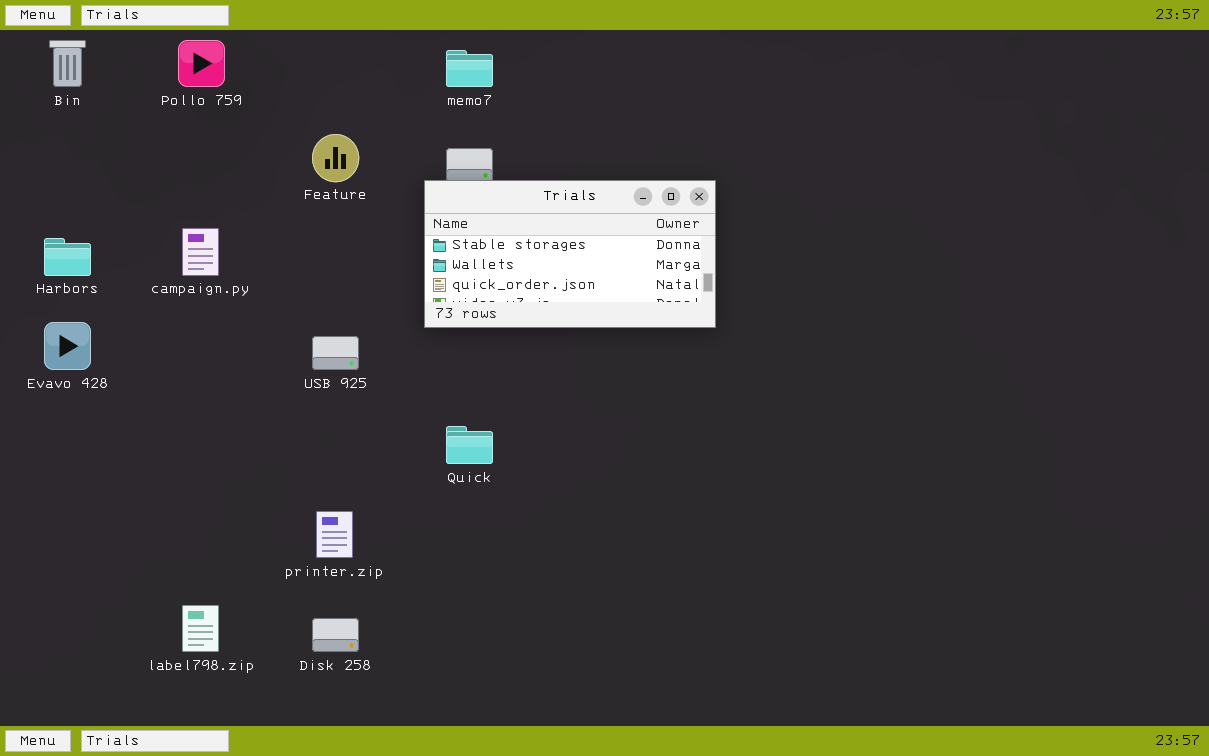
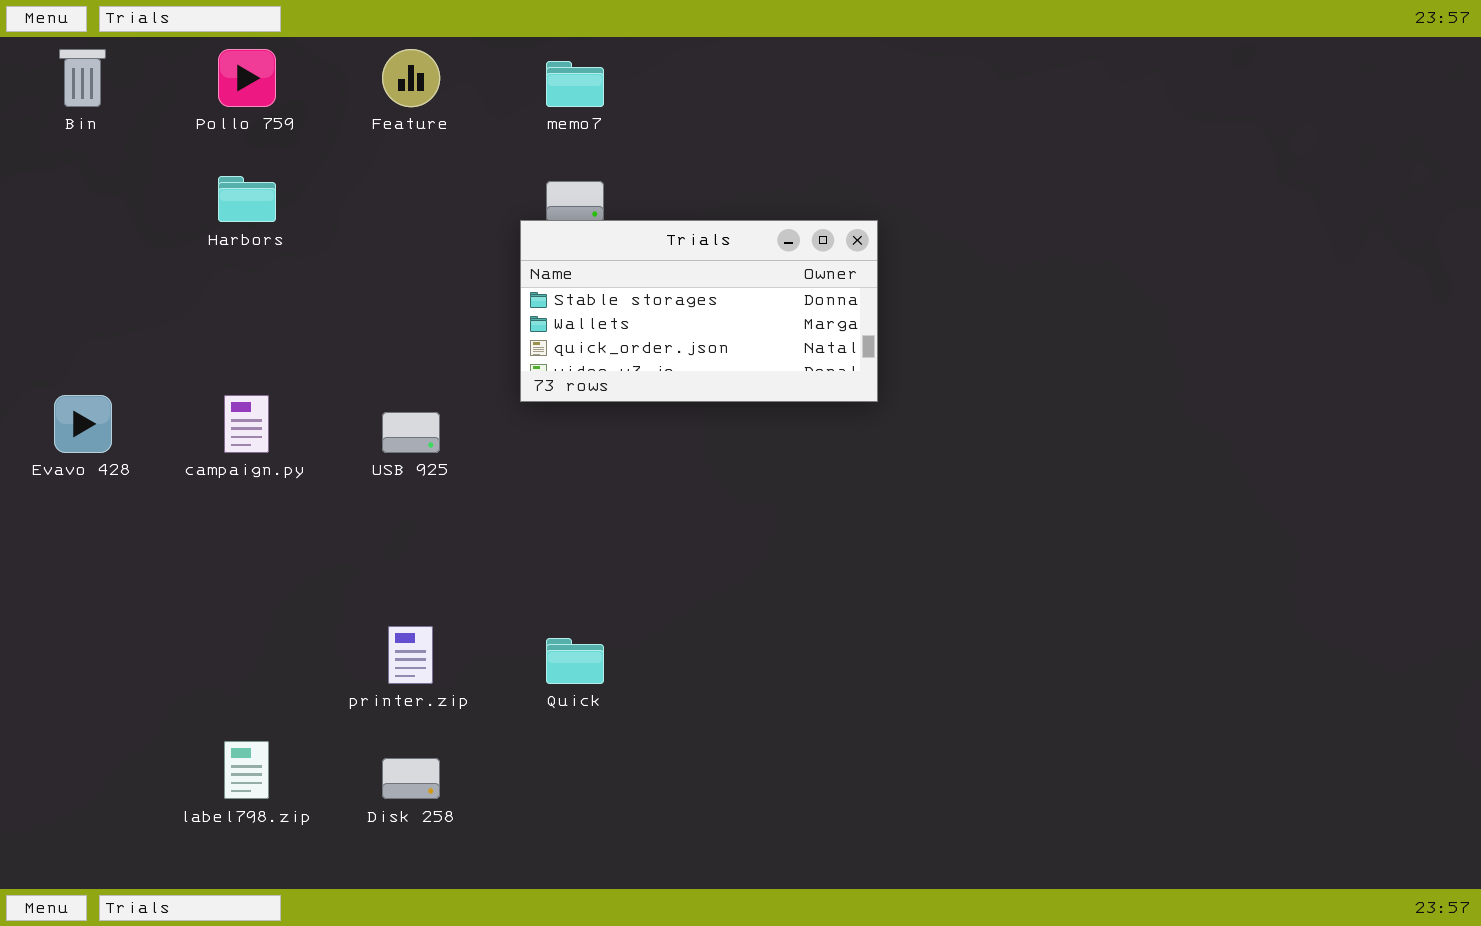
Feature: [312,134,359,182] -> [382,49,440,107], moved
campaign.py: [182,228,219,276] -> [224,395,269,453], moved
Harbors: [44,238,91,276] -> [218,176,276,222], moved
Quick: [446,426,493,464] -> [546,638,604,684], moved

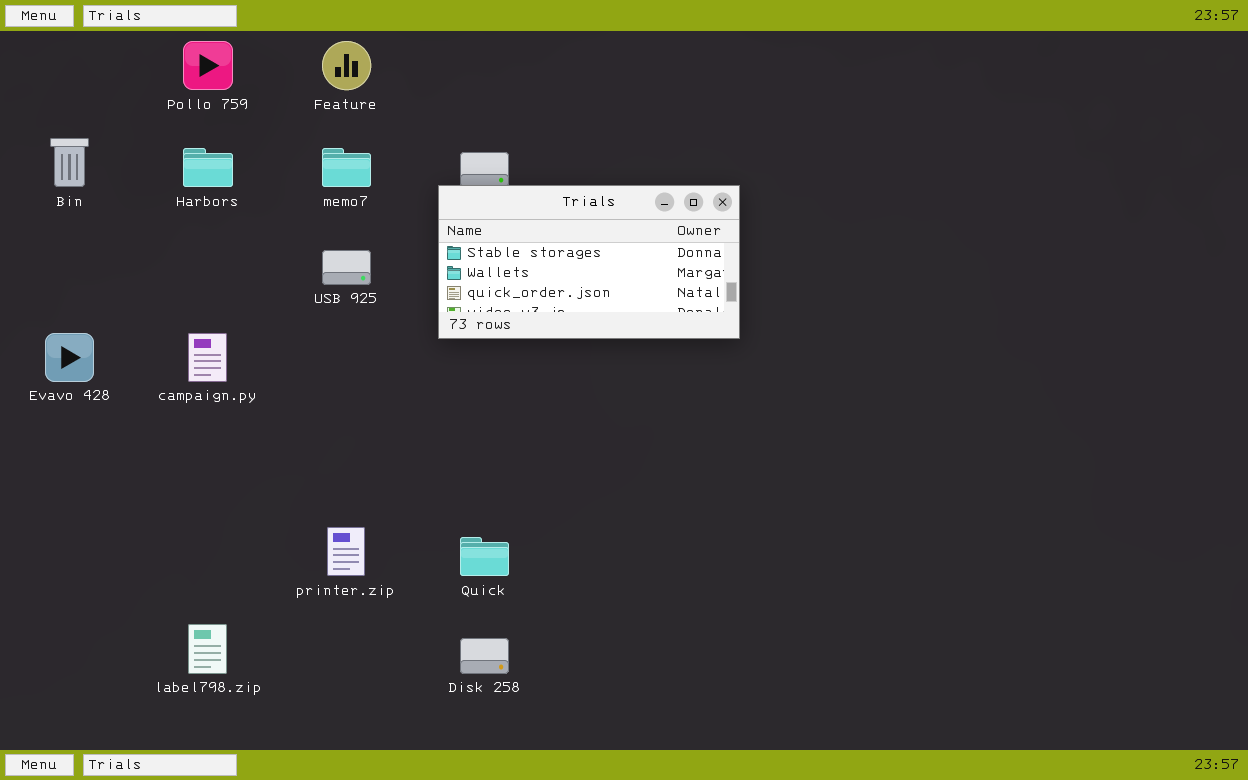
Bin: [59,49,106,107] -> [50,138,89,187], moved
memo7: [546,61,604,107] -> [322,148,371,187], moved
USB 925: [382,412,440,453] -> [322,250,371,285], moved
Disk 258: [382,758,440,799] -> [460,638,509,674], moved

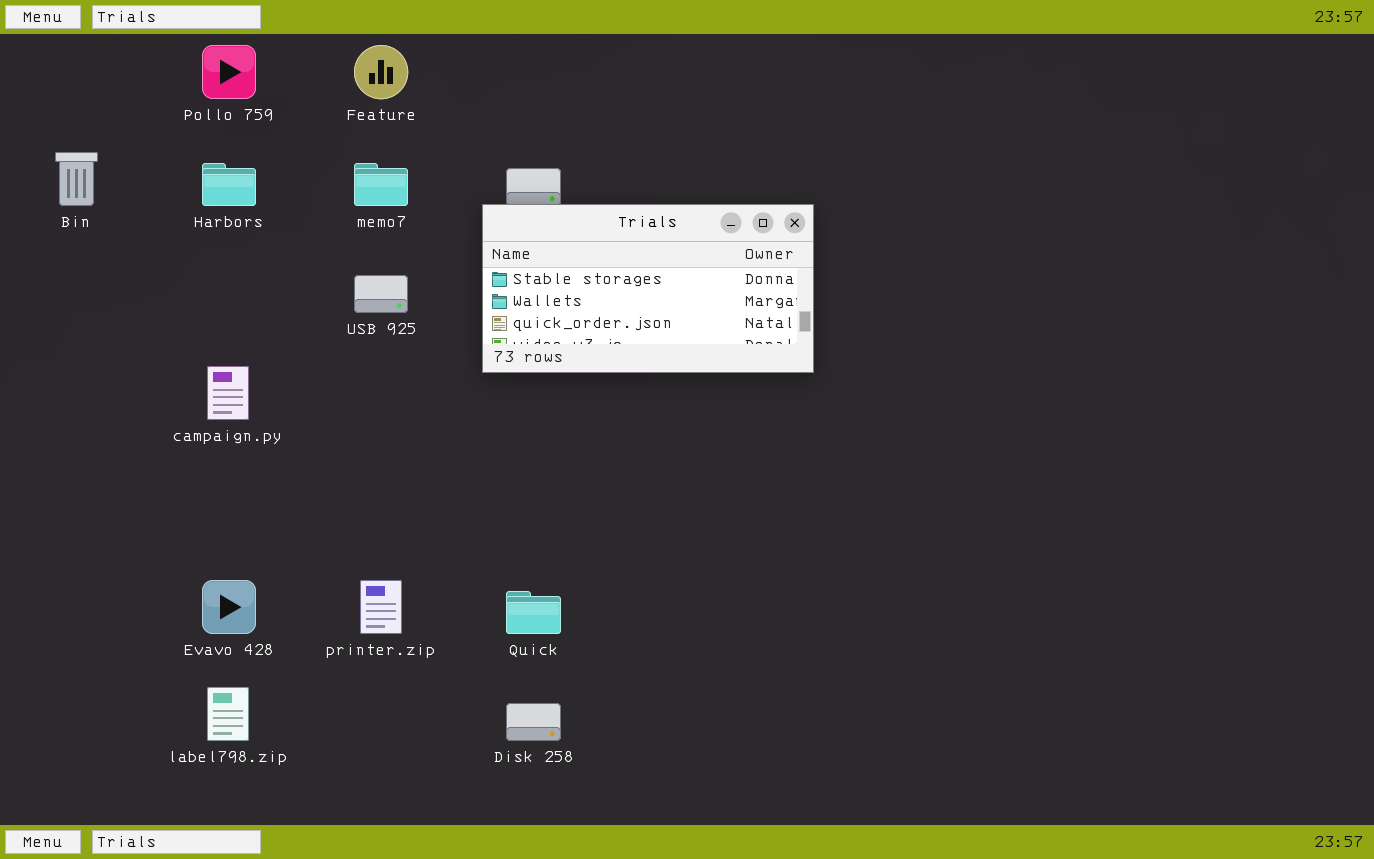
Evavo 428: [45,333,94,382] -> [202,580,256,634], moved

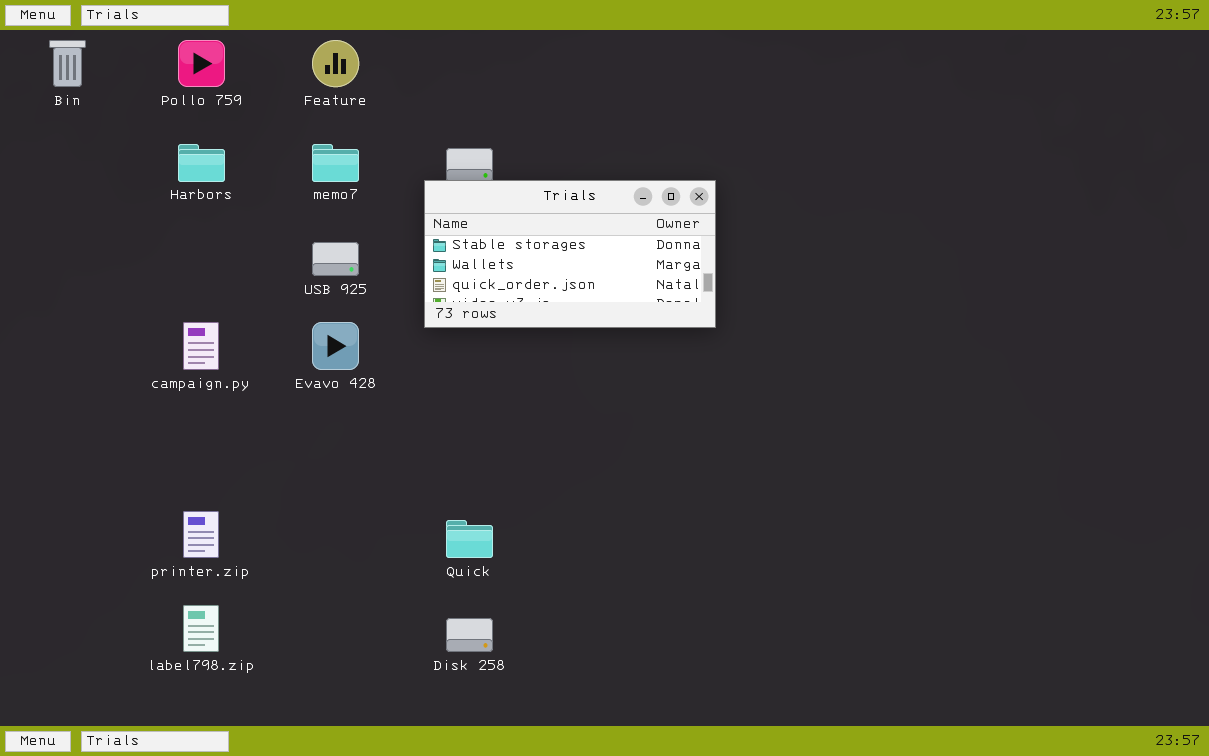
Bin: [55,152,98,206] -> [49,40,86,87], moved
Evavo 428: [202,580,256,634] -> [312,322,359,370], moved
printer.zip: [360,580,402,634] -> [183,511,219,558], moved

